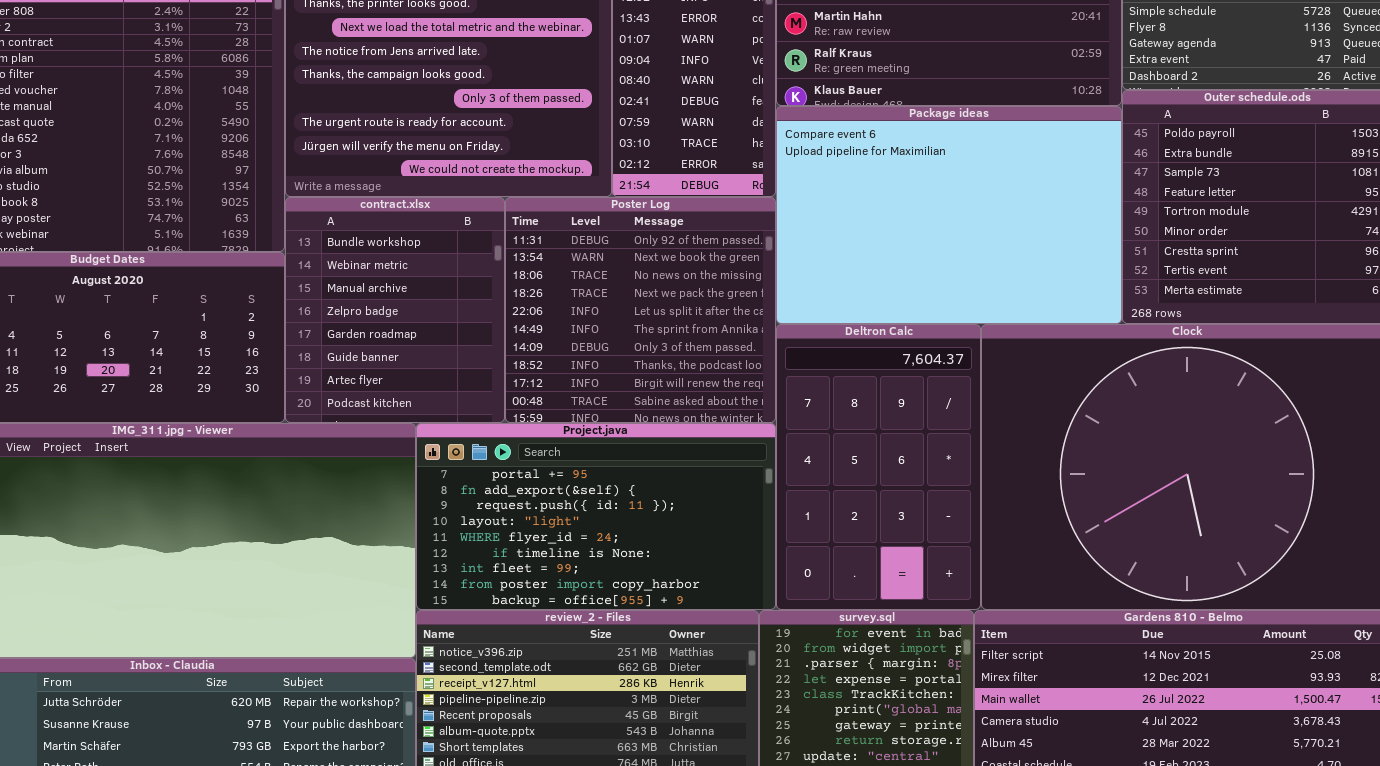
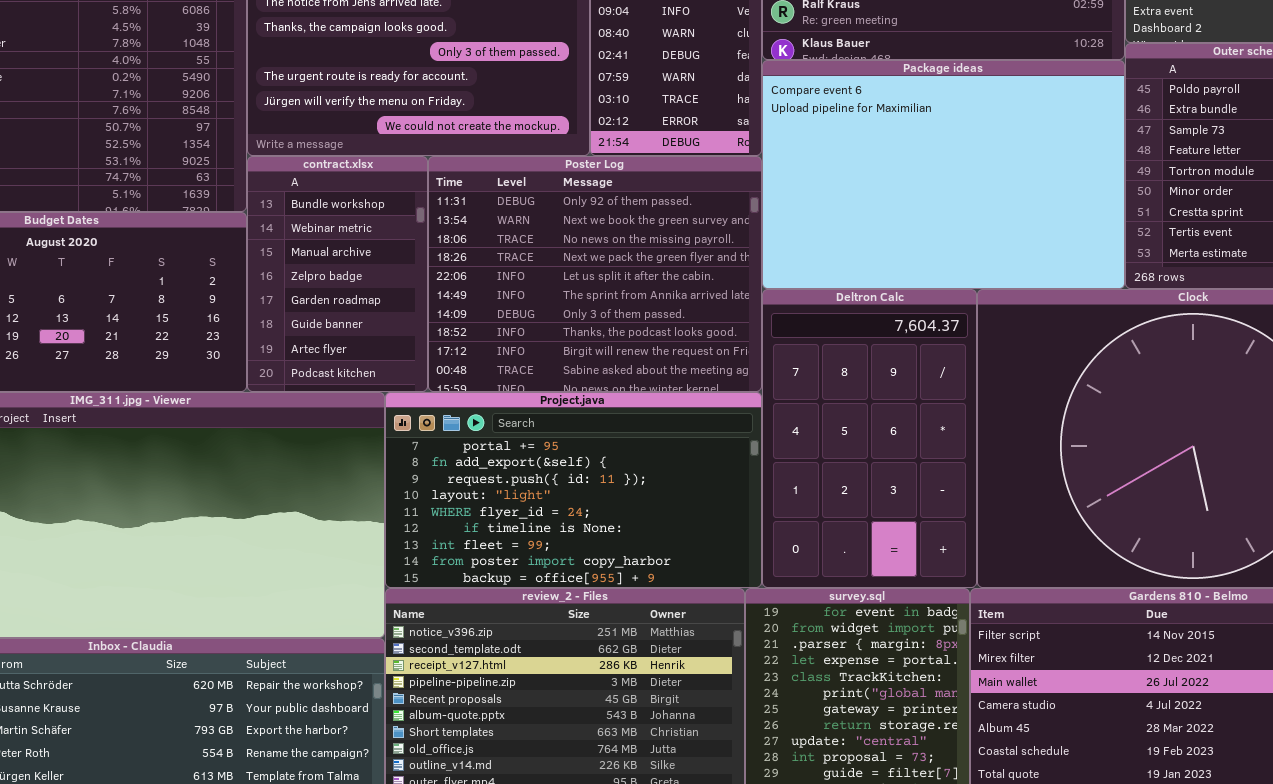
contract.xlsx: [285,197,505,423] -> [247,156,428,392], resized
Poster Log: [505,197,776,423] -> [428,156,762,392], resized

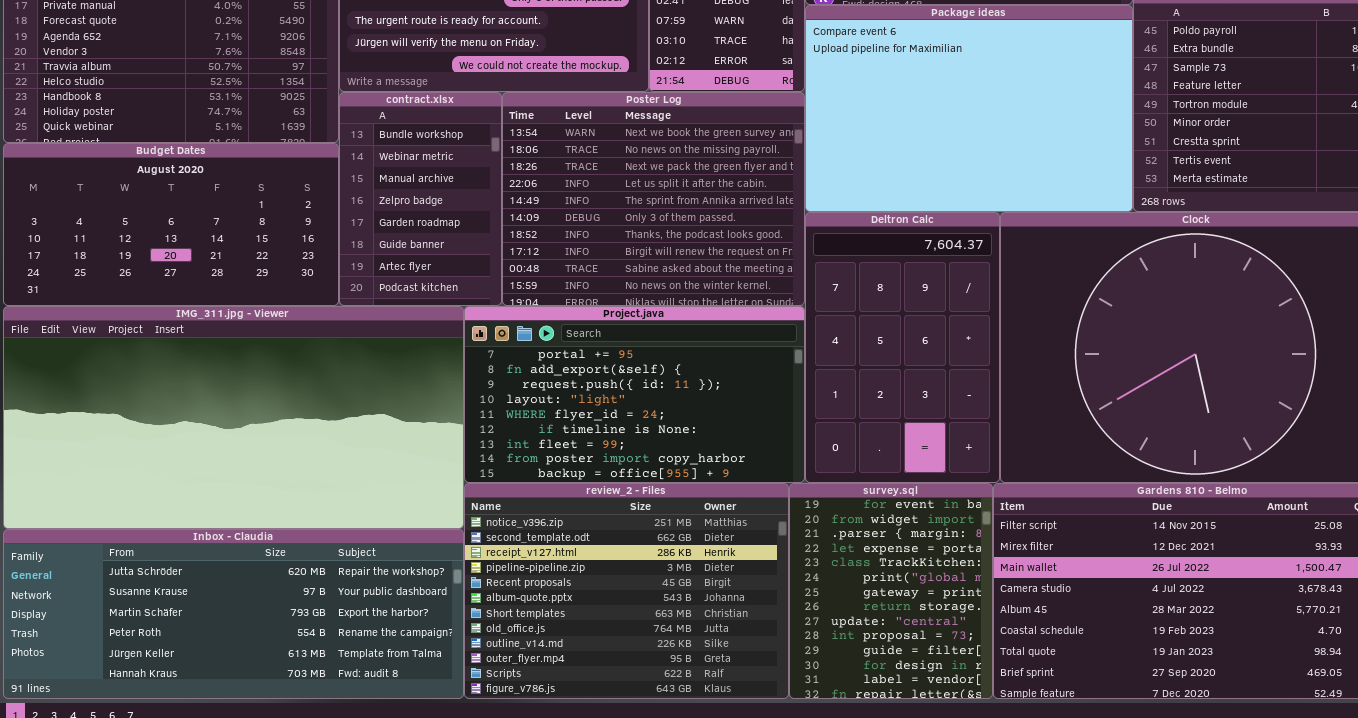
Poster Log: [428,156,762,392] -> [502,92,805,306], scrolled down 1 row

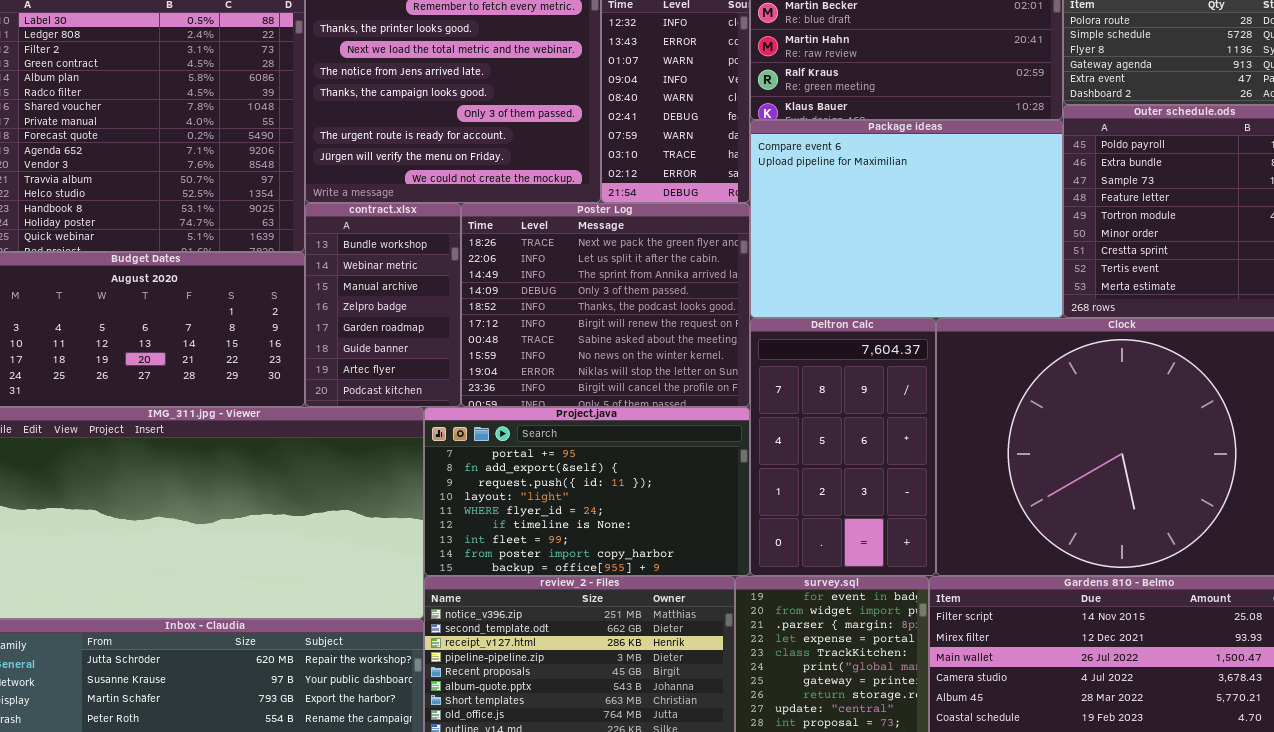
Poster Log: [502,92,805,306] -> [461,203,750,407], scrolled down 2 rows

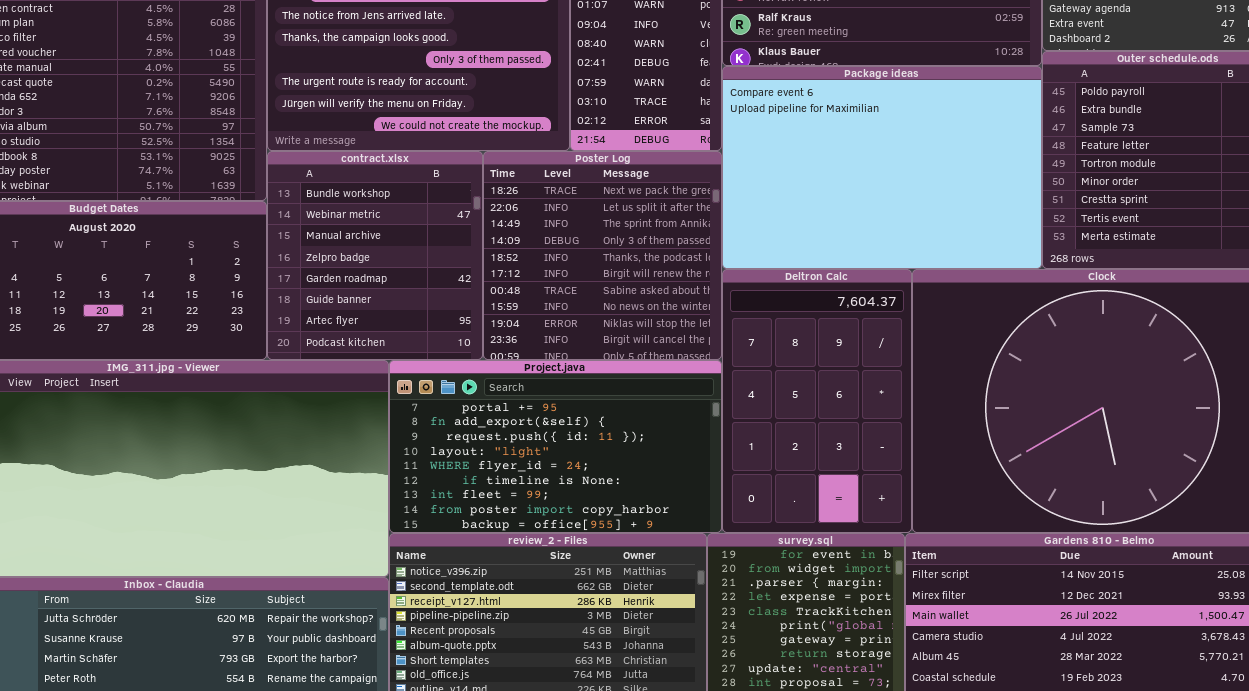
contract.xlsx: [305,203,461,407] -> [267,151,483,360], resized
Poster Log: [461,203,750,407] -> [483,151,722,360], resized

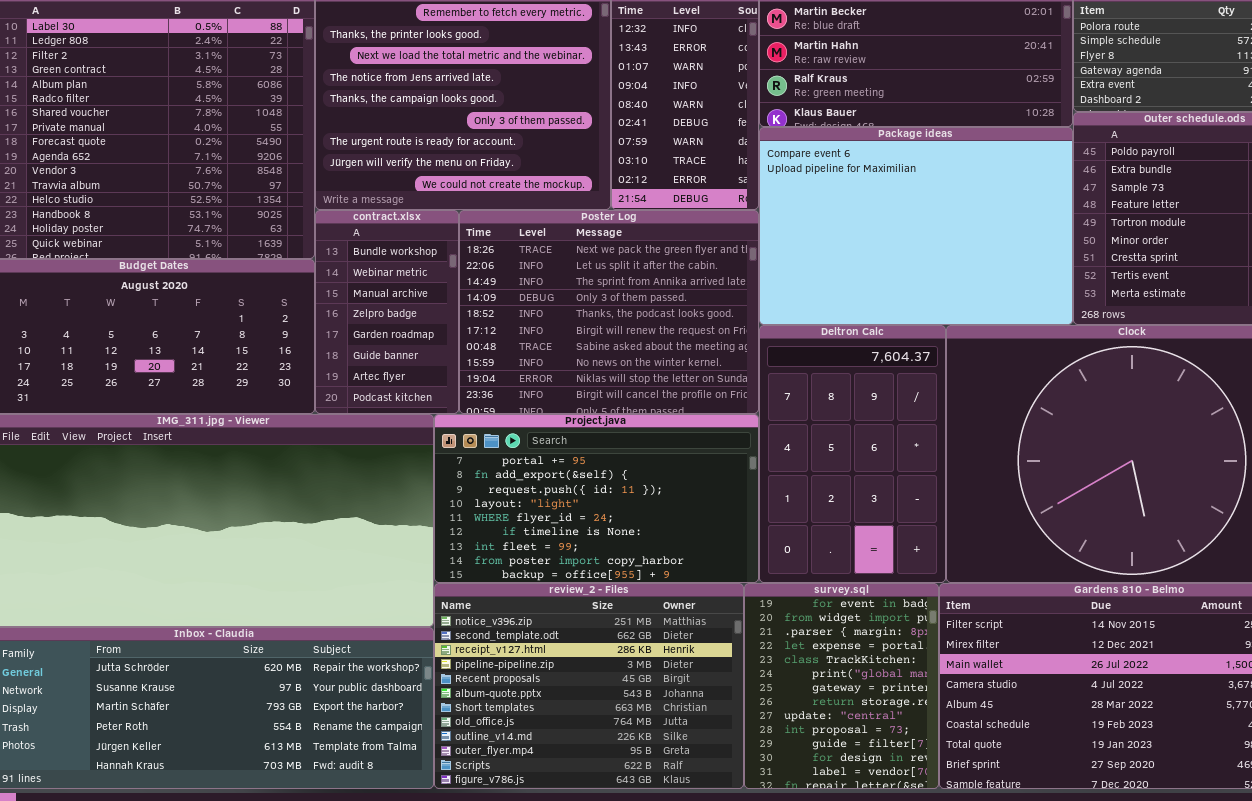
contract.xlsx: [267,151,483,360] -> [315,210,459,414], resized
Poster Log: [483,151,722,360] -> [459,210,759,414], resized

